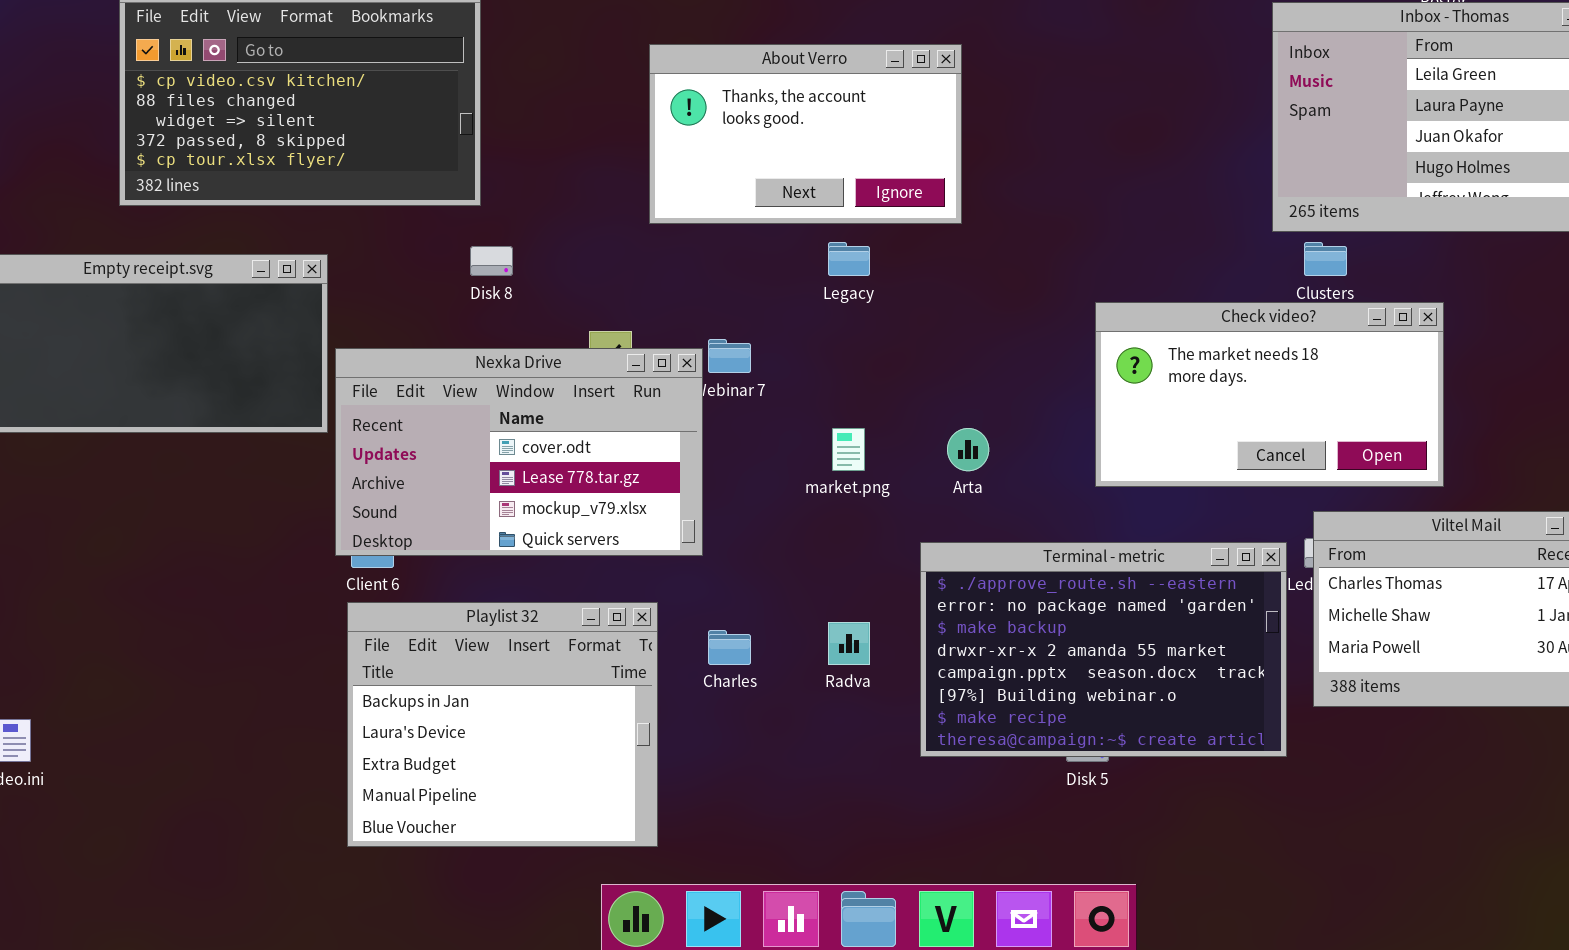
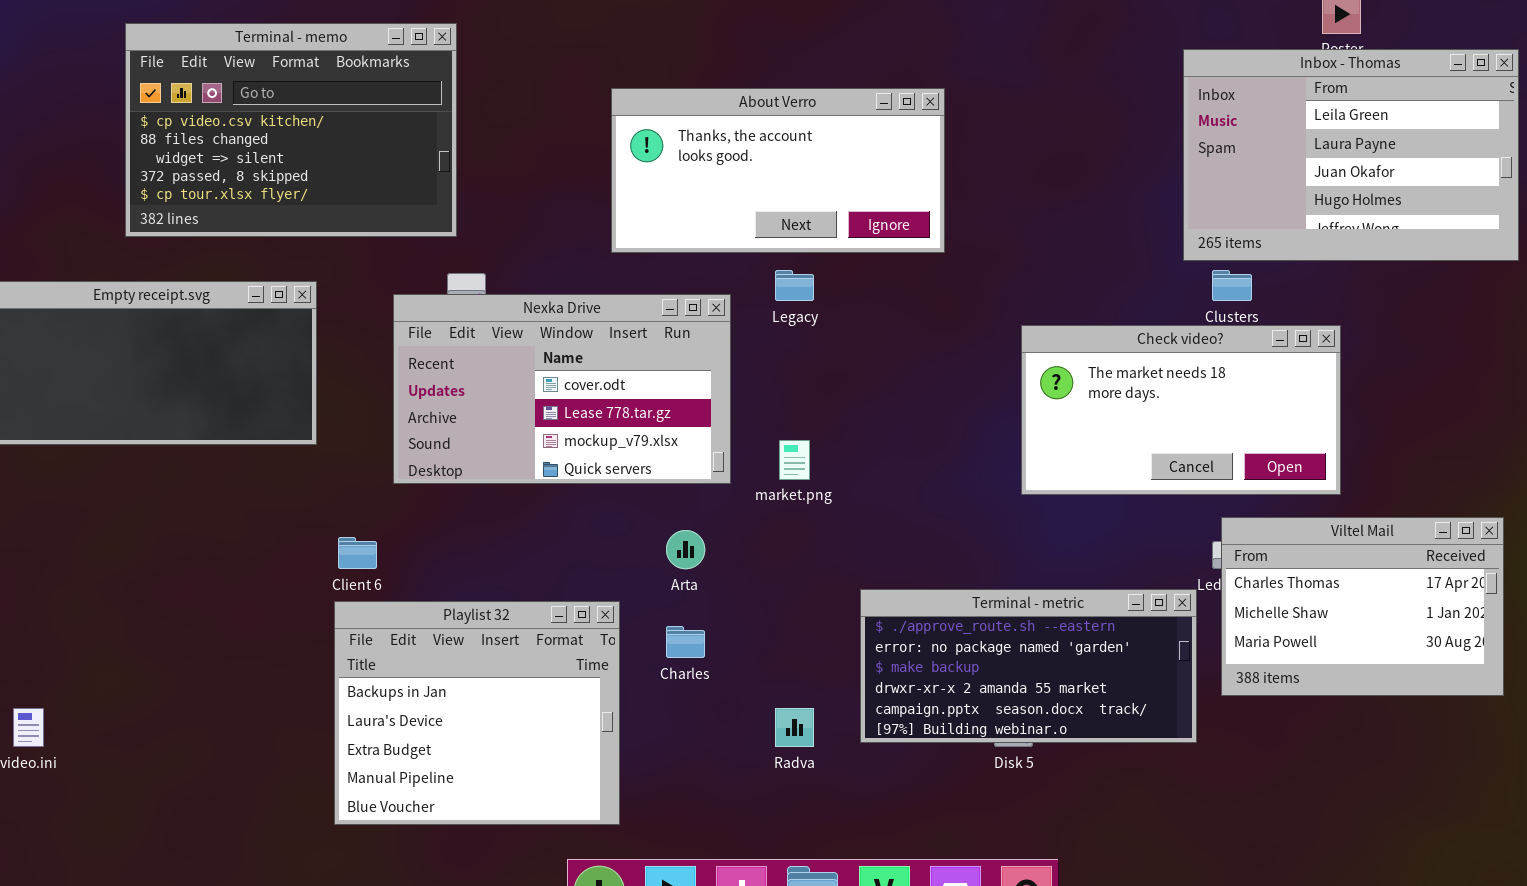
About Verro: [649,44,962,224] -> [611,88,945,253], resized
Nexka Drive: [335,348,703,556] -> [393,294,731,484], moved
Arta: [947,428,989,471] -> [666,530,705,569], moved
Terminal - metric: [920,542,1287,757] -> [860,589,1197,743], resized
Radva: [828,622,870,665] -> [775,708,814,747], moved

